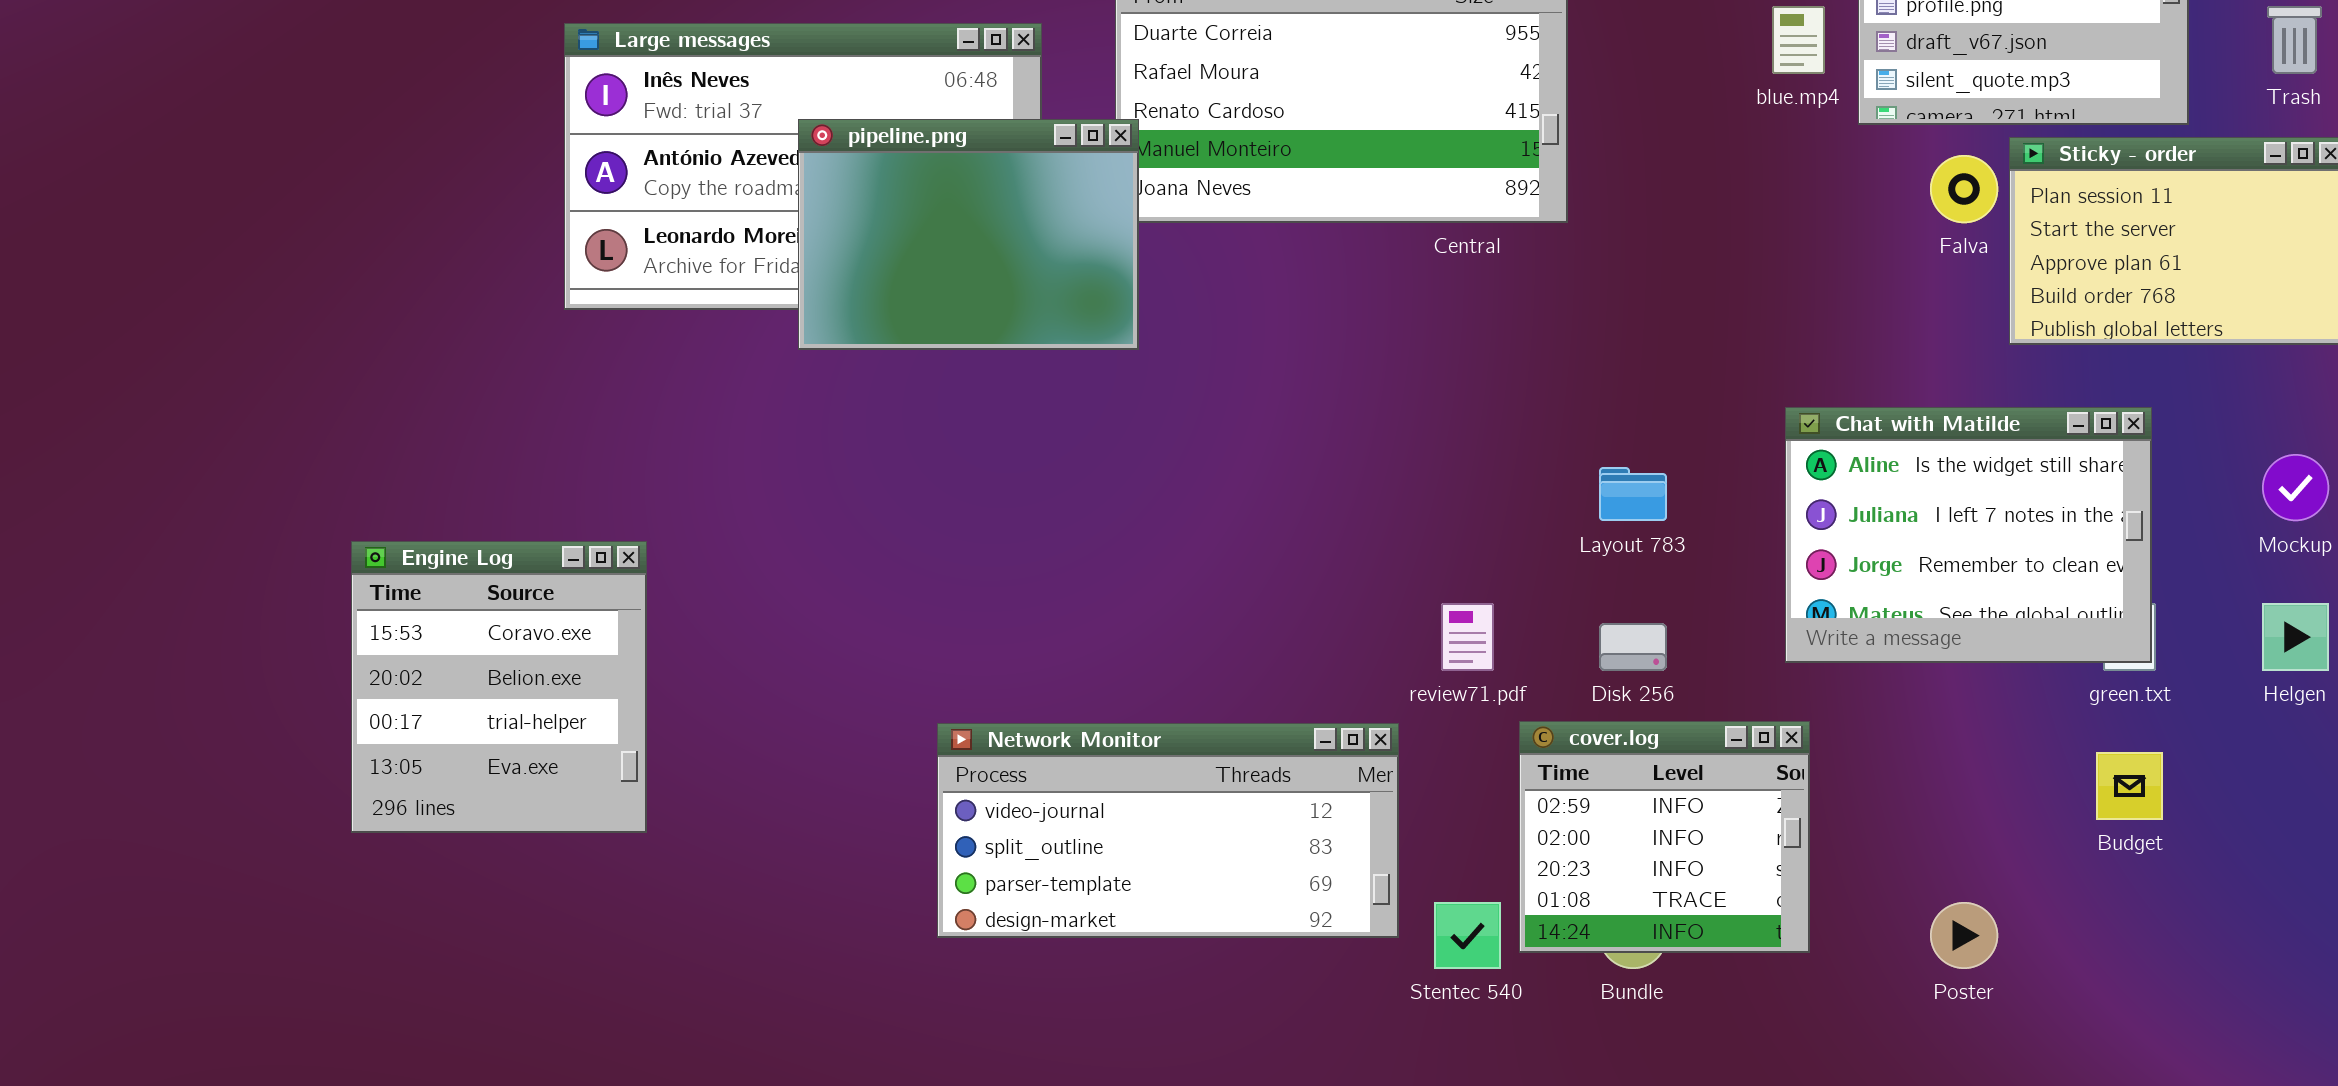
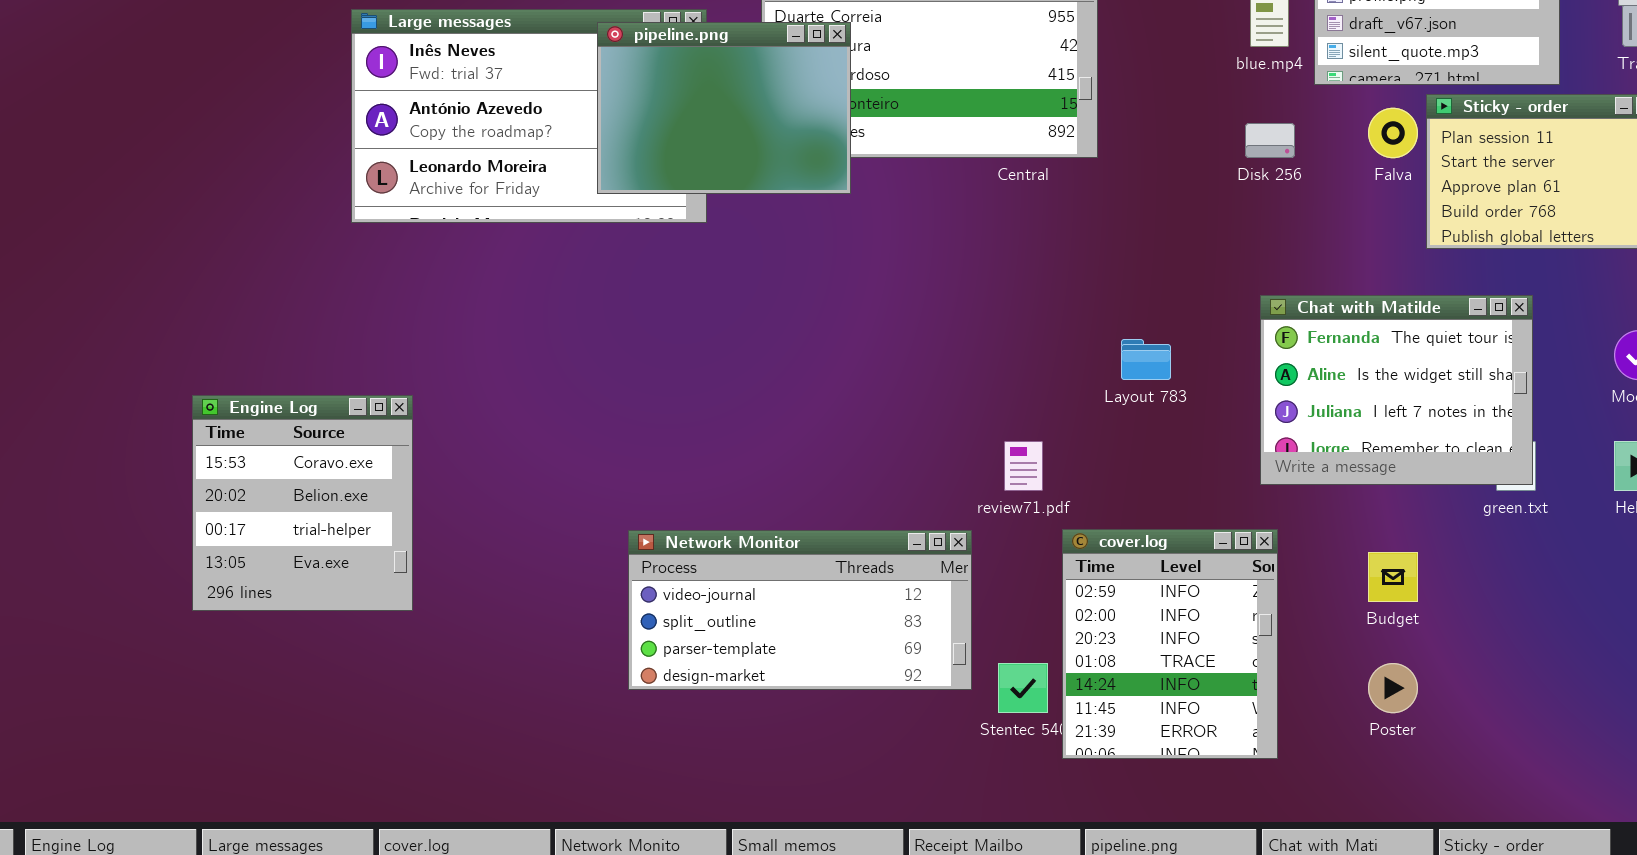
pipeline.png: [798,119,1139,350] -> [597,22,851,194], moved
Chat with Matilde: [1785,407,2152,663] -> [1260,295,1533,485], scrolled up 1 row
Disk 256: [1599,623,1667,671] -> [1245,123,1295,158], moved
cover.log: [1519,721,1810,953] -> [1062,529,1278,759], resized
Budget: [2096,752,2163,820] -> [1368,552,1418,602], moved

